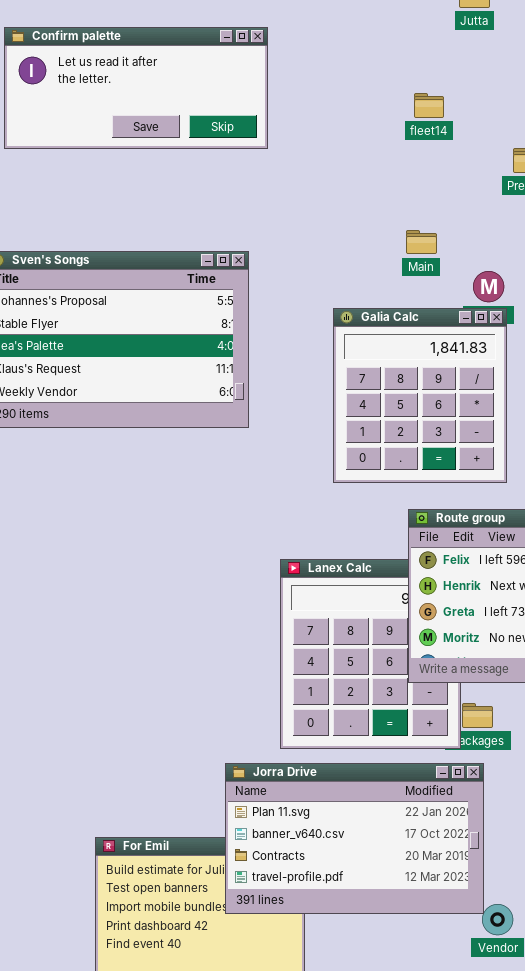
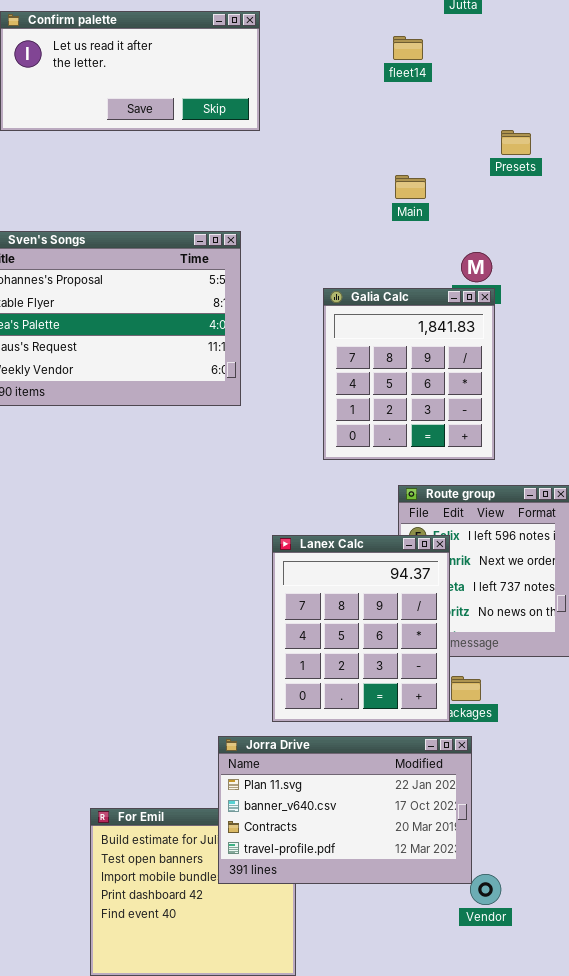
fleet14: [414,93,444,118] -> [393,36,423,60], moved
Main: [406,230,437,254] -> [395,175,426,199], moved
Lanex Calc: [280,559,461,749] -> [272,535,450,722], raised

